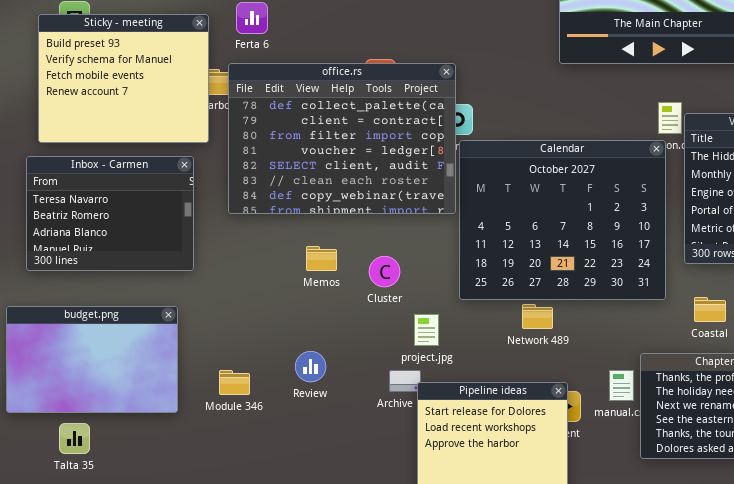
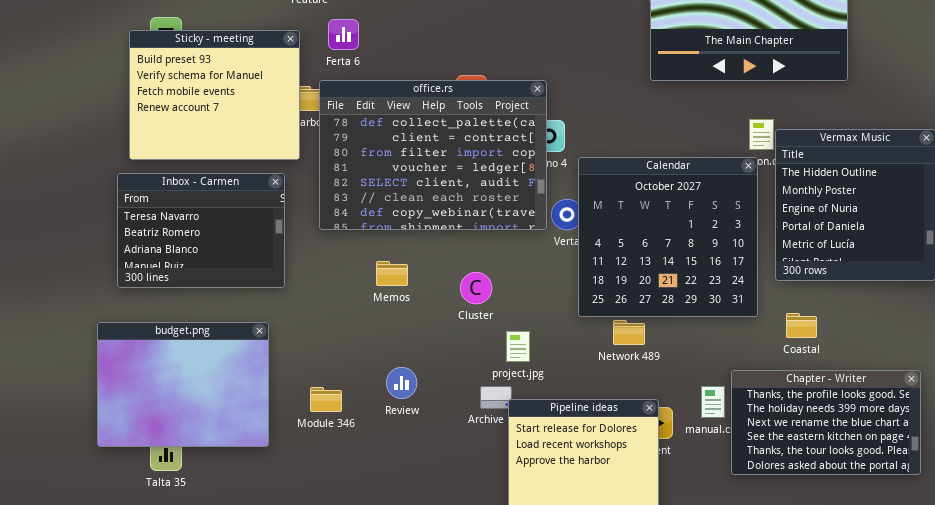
Calendar: [459,140,666,300] -> [578,157,758,317], resized
Memos: [306,246,337,271] -> [376,261,408,286], moved
budget.png: [6,306,178,413] -> [97,322,269,447], resized

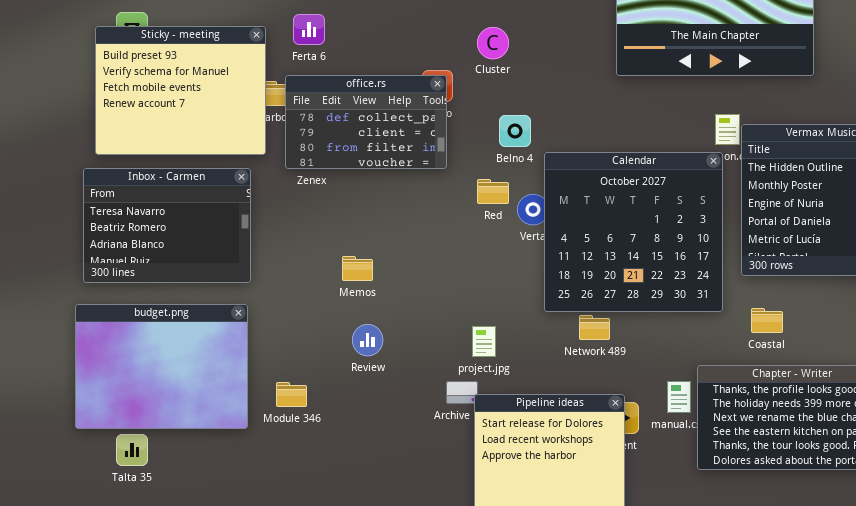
office.rs: [319,80,547,230] -> [285,75,447,169], resized
Cluster: [460,272,492,304] -> [477,27,509,59], moved
budget.png: [97,322,269,447] -> [75,304,248,429], moved
Review: [386,367,417,399] -> [352,324,383,356], moved

